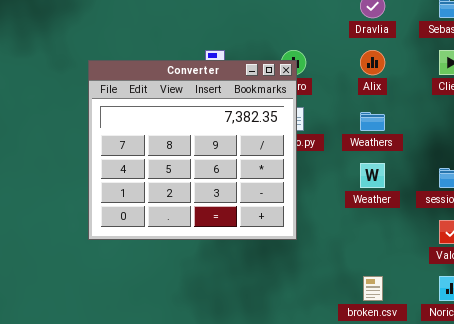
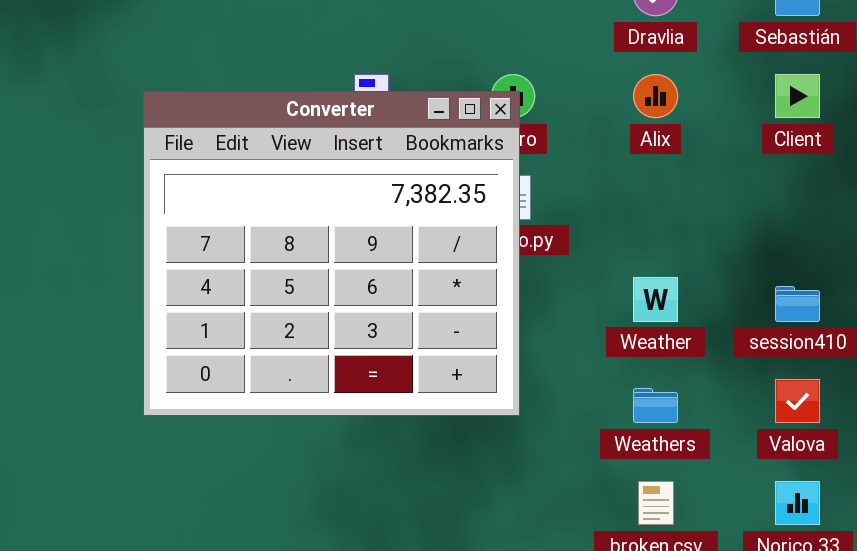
Weathers: [360,112,385,131] -> [633,388,678,423], moved

